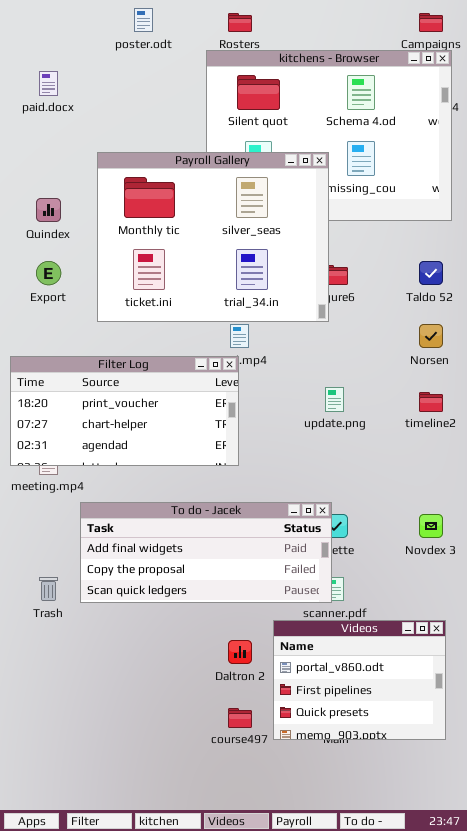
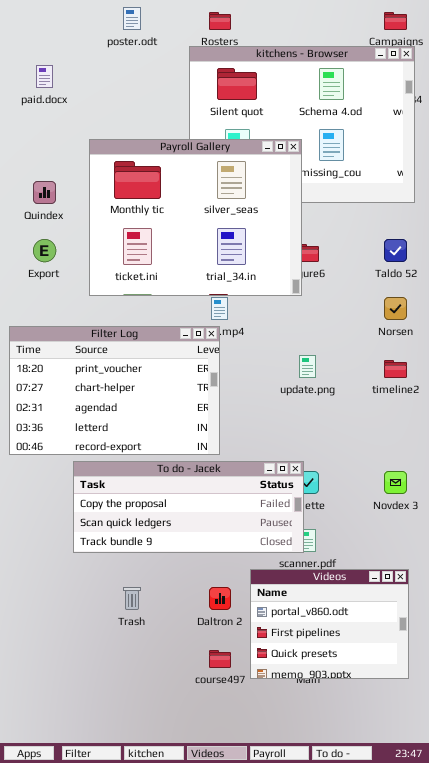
Filter Log: [10,356,239,466] -> [9,326,220,455], resized
To do - Jacek: [80,502,332,603] -> [73,461,304,553], scrolled down 1 row
Trash: [39,577,58,601] -> [123,587,141,610], moved

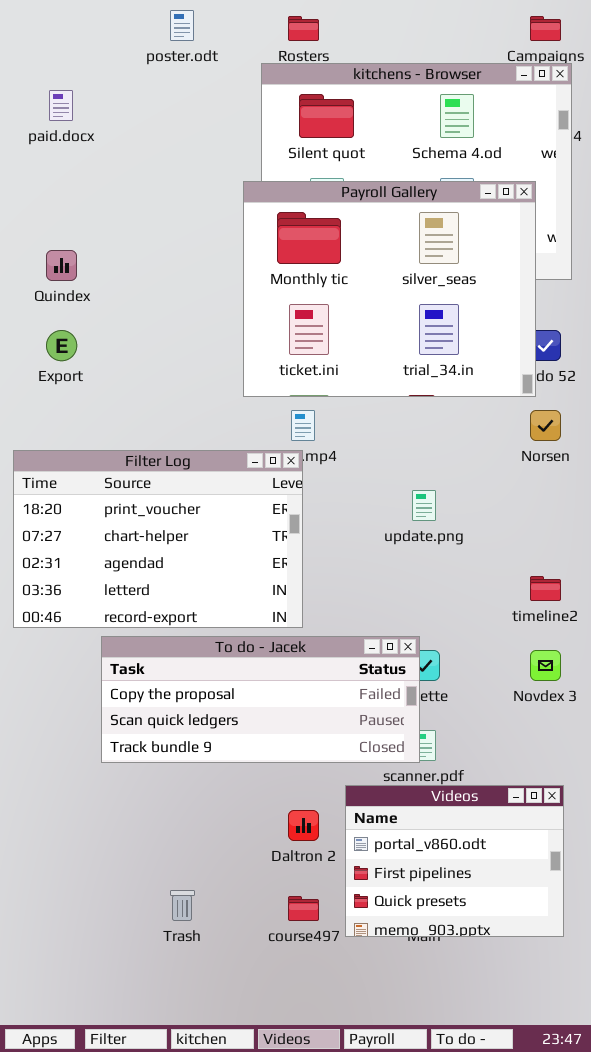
Payroll Gallery: [89,139,302,296] -> [243,181,536,397], moved
timeline2: [384,360,407,378] -> [530,576,561,601], moved
Trash: [123,587,141,610] -> [170,890,195,921], moved

